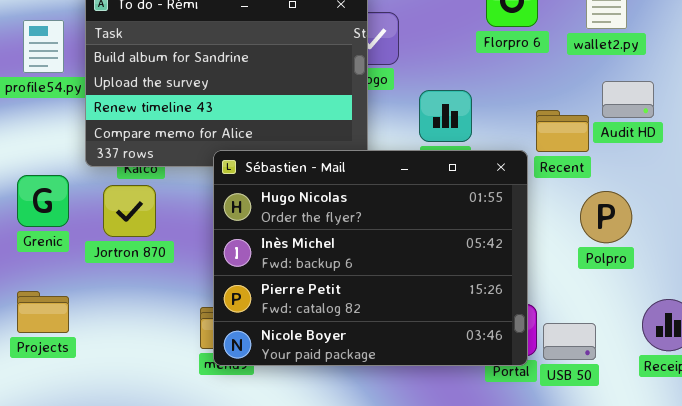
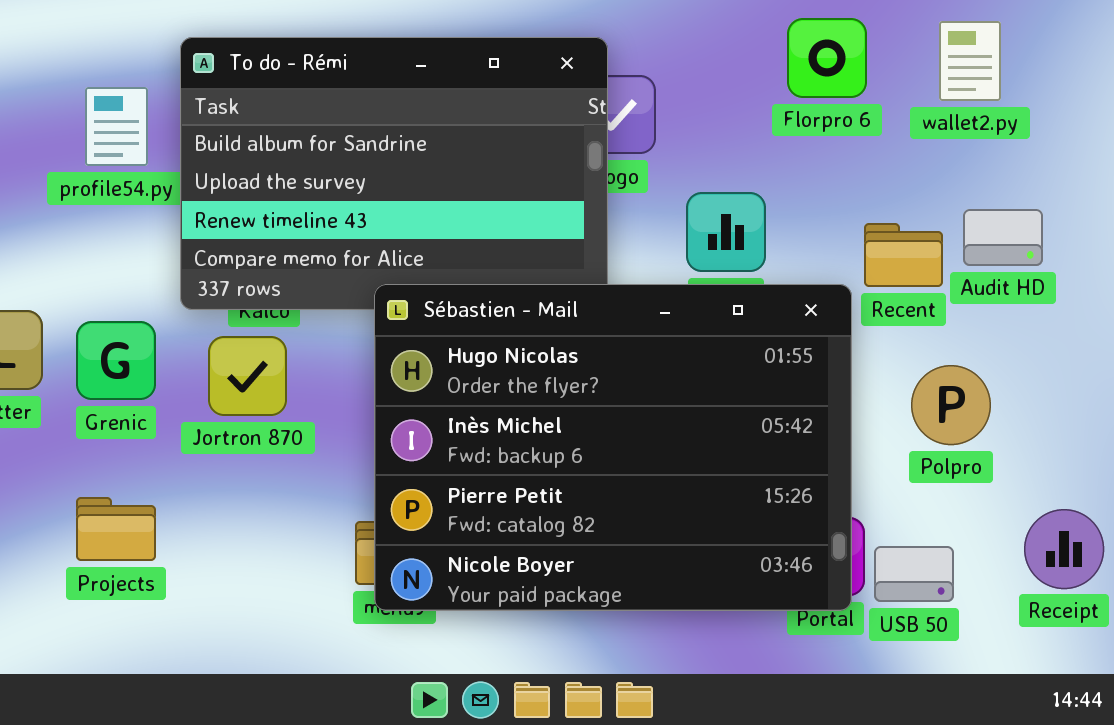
Audit HD: [602,81,654,118] -> [963,209,1043,266], moved
Polpro: [580,191,632,243] -> [911,365,991,445], moved

